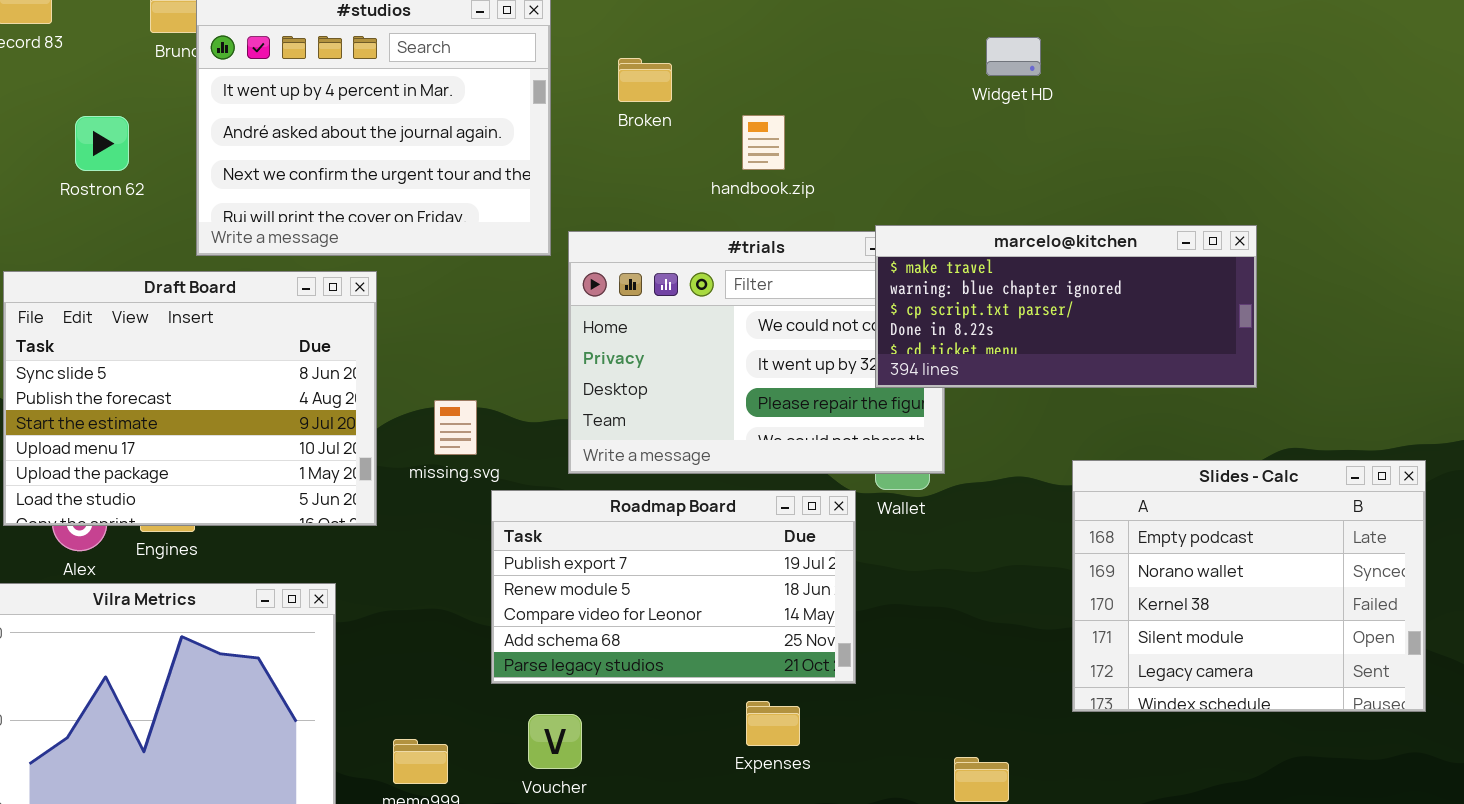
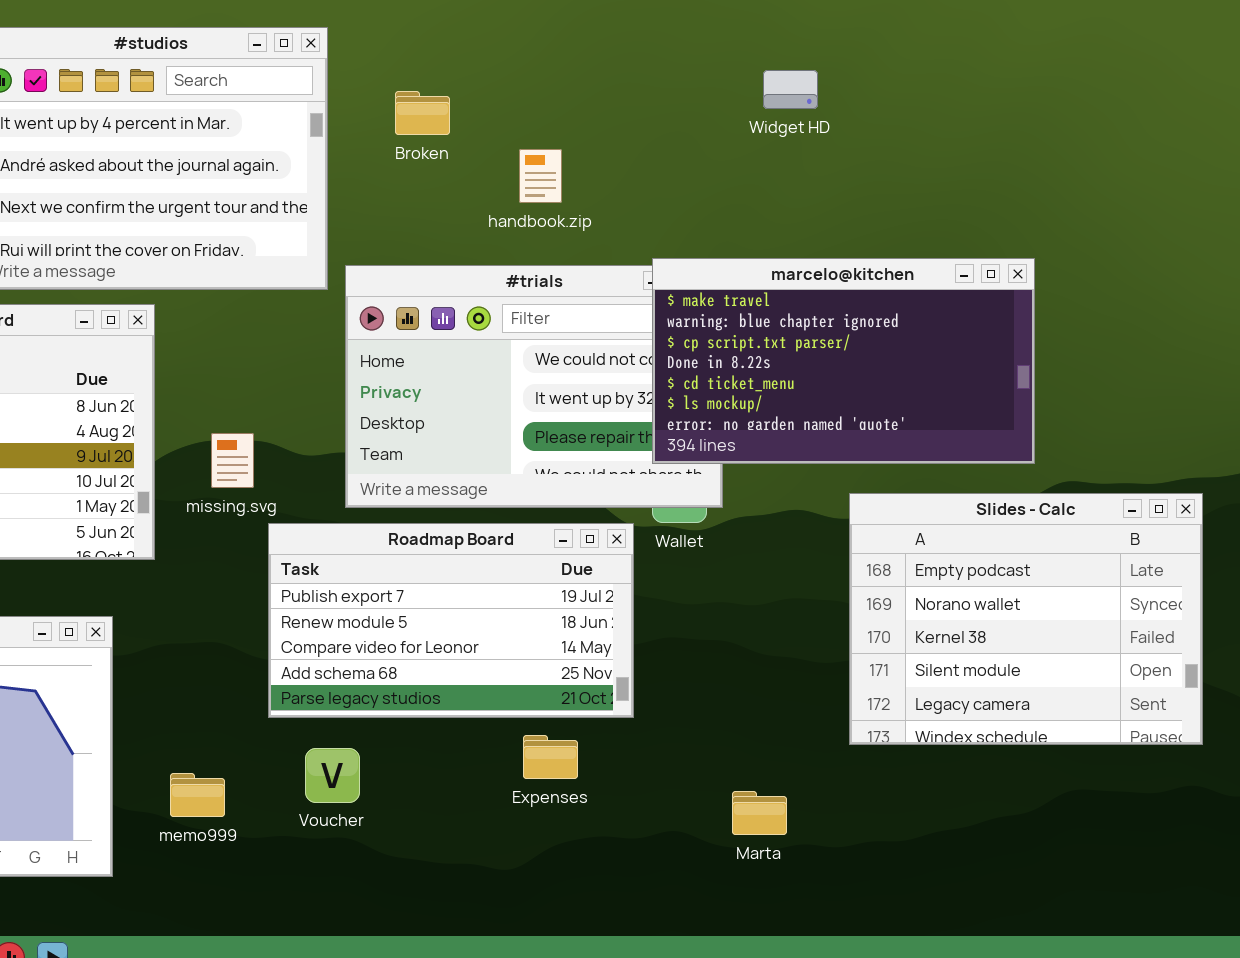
marcelo@kitchen: [875,225,1257,388] -> [652,258,1035,464], resized

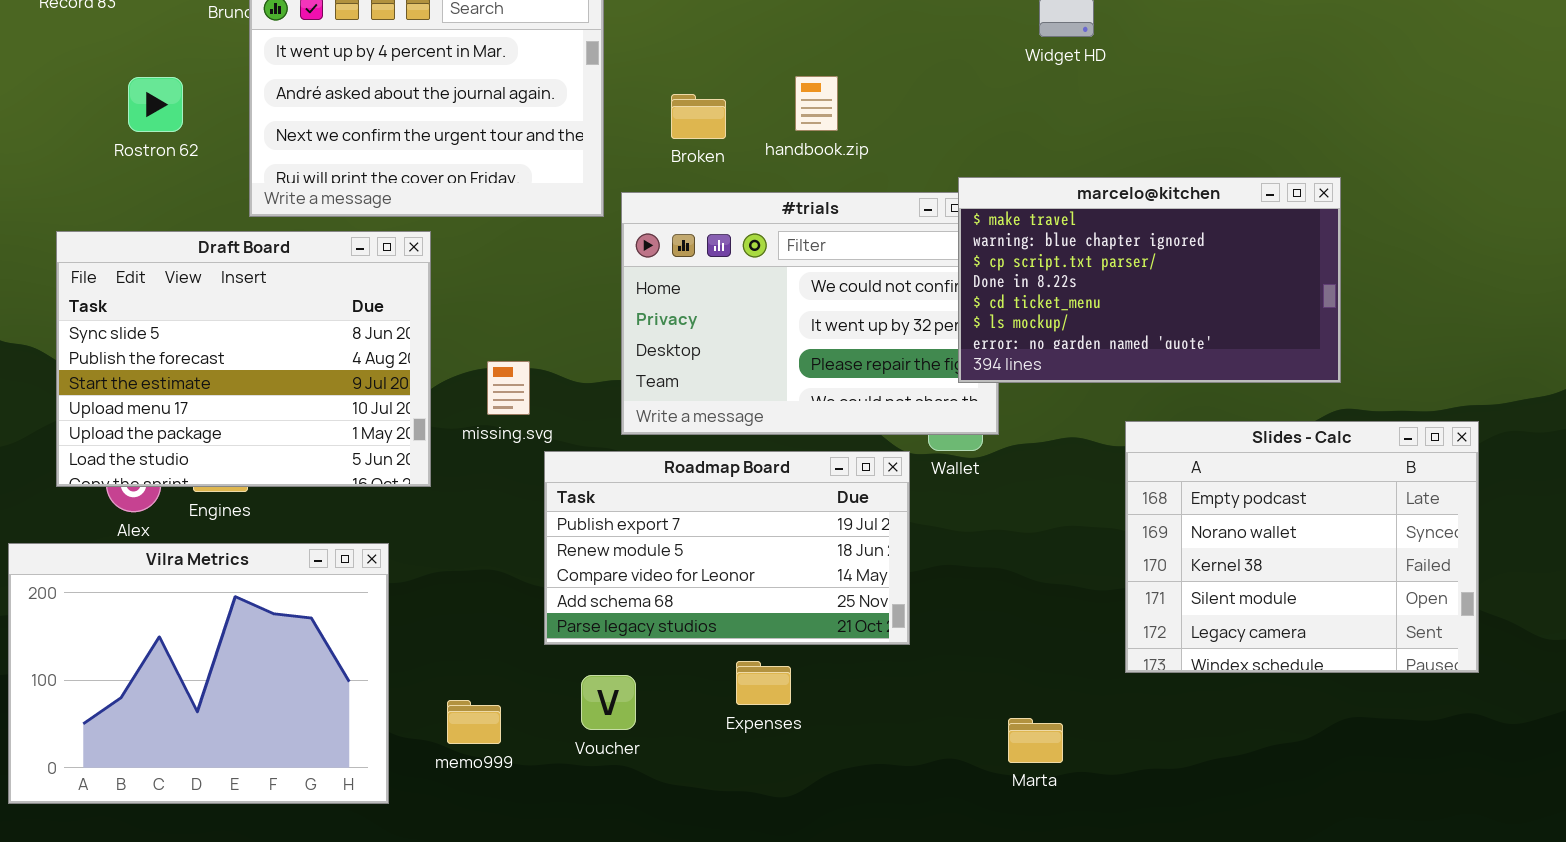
Broken: [395,91,450,135] -> [671,94,726,139], moved
marcelo@kitchen: [652,258,1035,464] -> [958,177,1341,383], moved
Expenses: [523,735,578,779] -> [736,661,791,705], moved

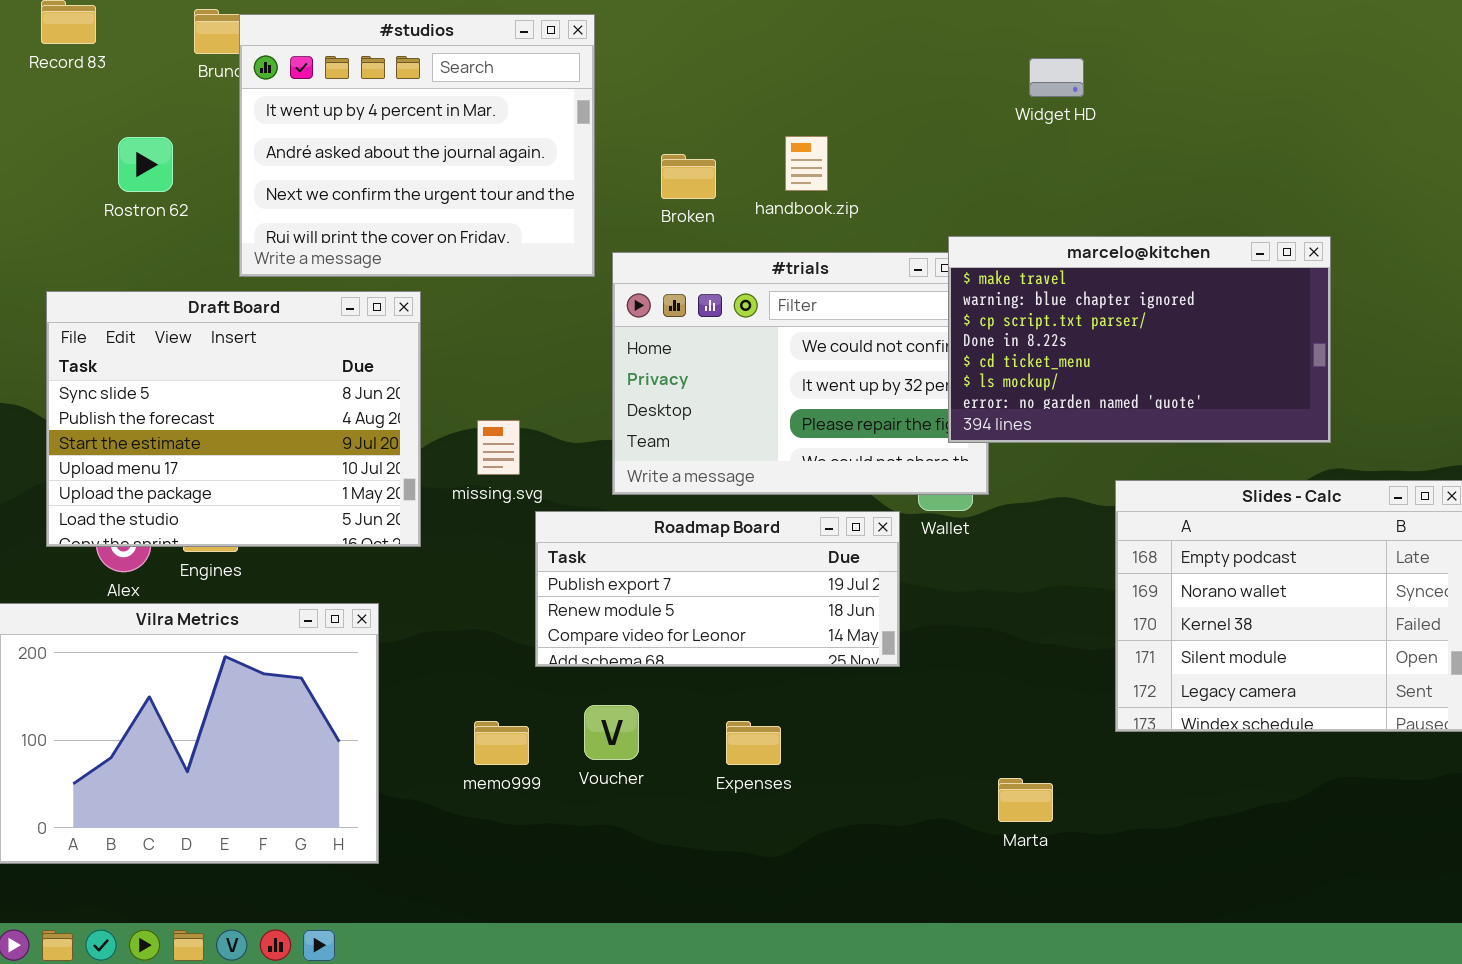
Roadmap Board: [544,451,910,645] -> [535,511,900,667], resized
Voucher: [581,675,636,730] -> [584,705,639,760], moved
memo999: [447,700,501,744] -> [474,721,529,765], moved

